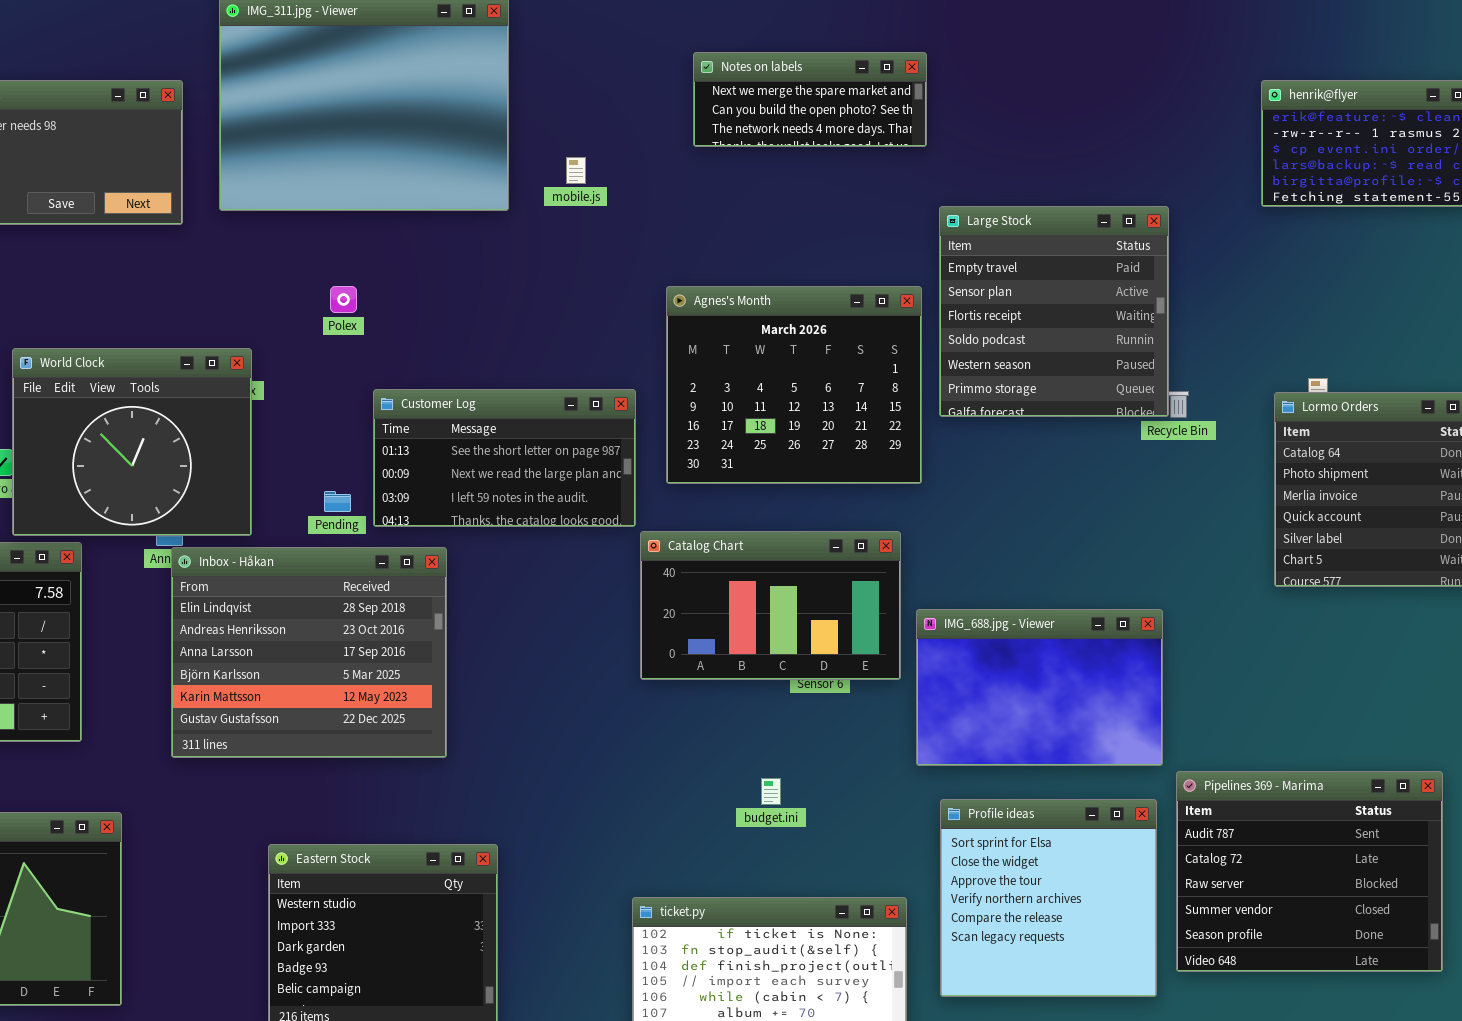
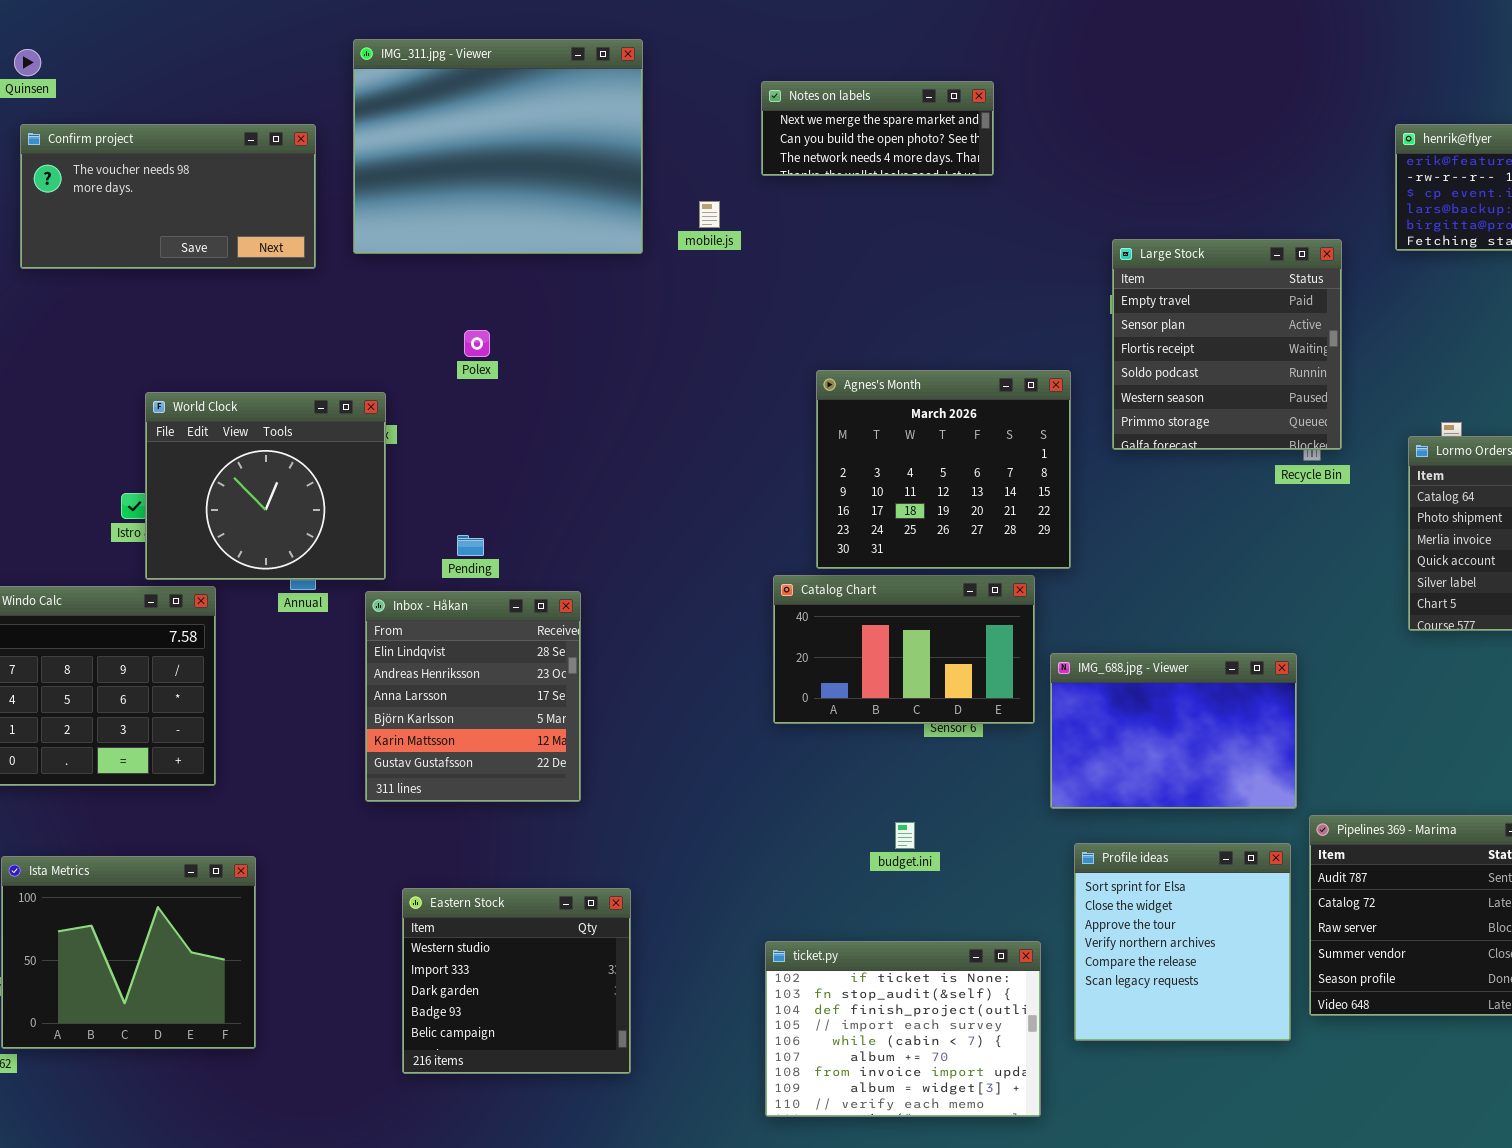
Notes on labels: [693,52,927,147] -> [761,81,994,176], moved
Large Stock: [939,206,1169,417] -> [1112,239,1342,450], moved
Agnes's Month: [666,286,922,484] -> [816,370,1071,569], moved
Customer Log: [373,389,636,527] -> none, closed
Inbox - Håkan: [171,547,447,758] -> [365,591,581,802], resized

